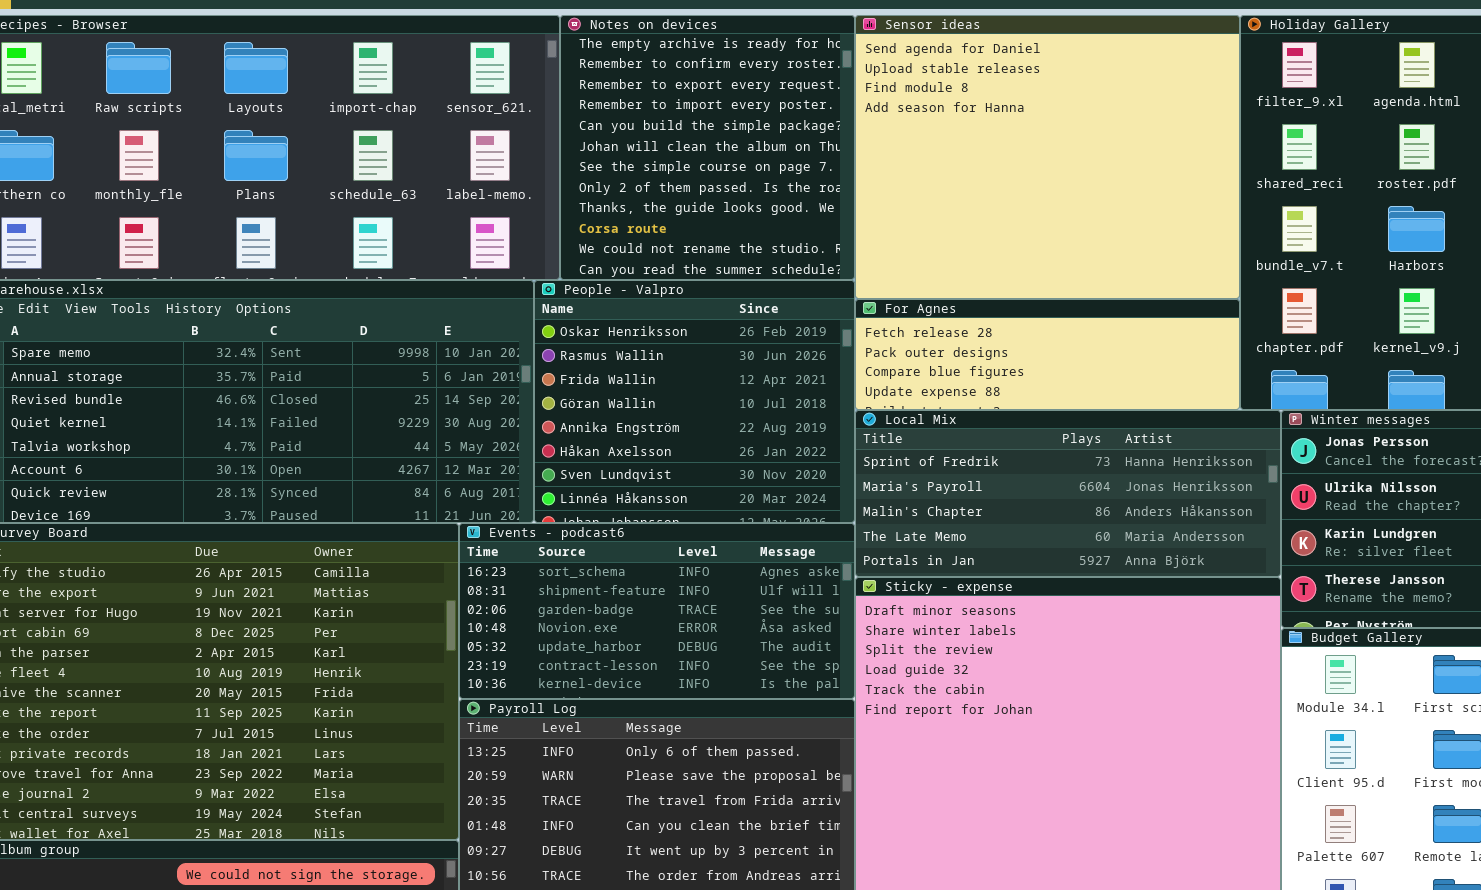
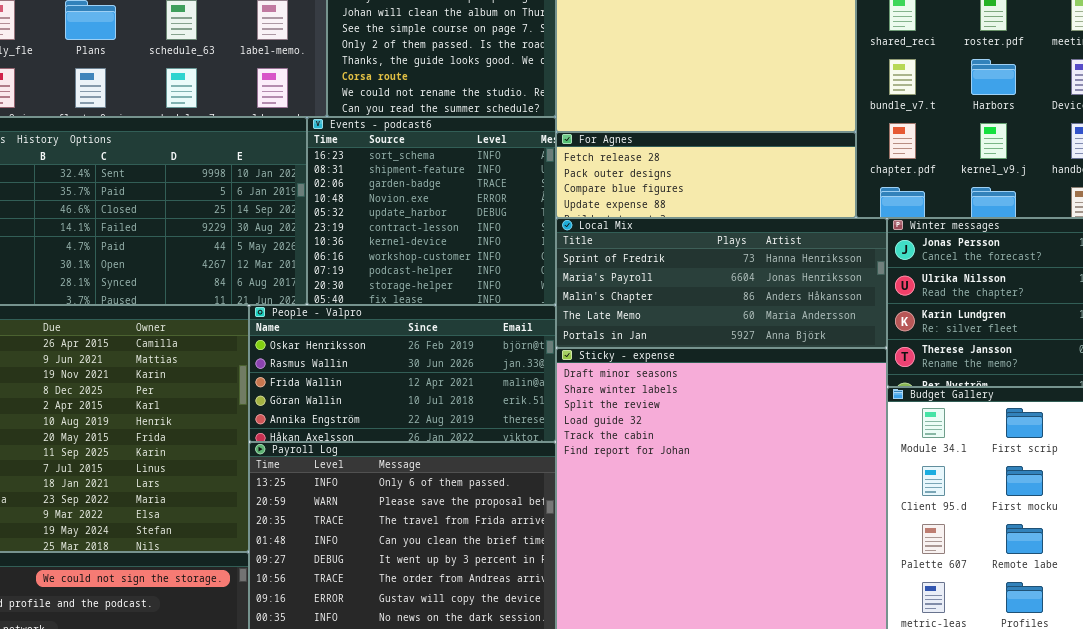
People - Valpro: [534,280,855,523] -> [249,305,556,442], moved, resized
Events - podcast6: [459,523,855,699] -> [307,117,556,305], moved, resized

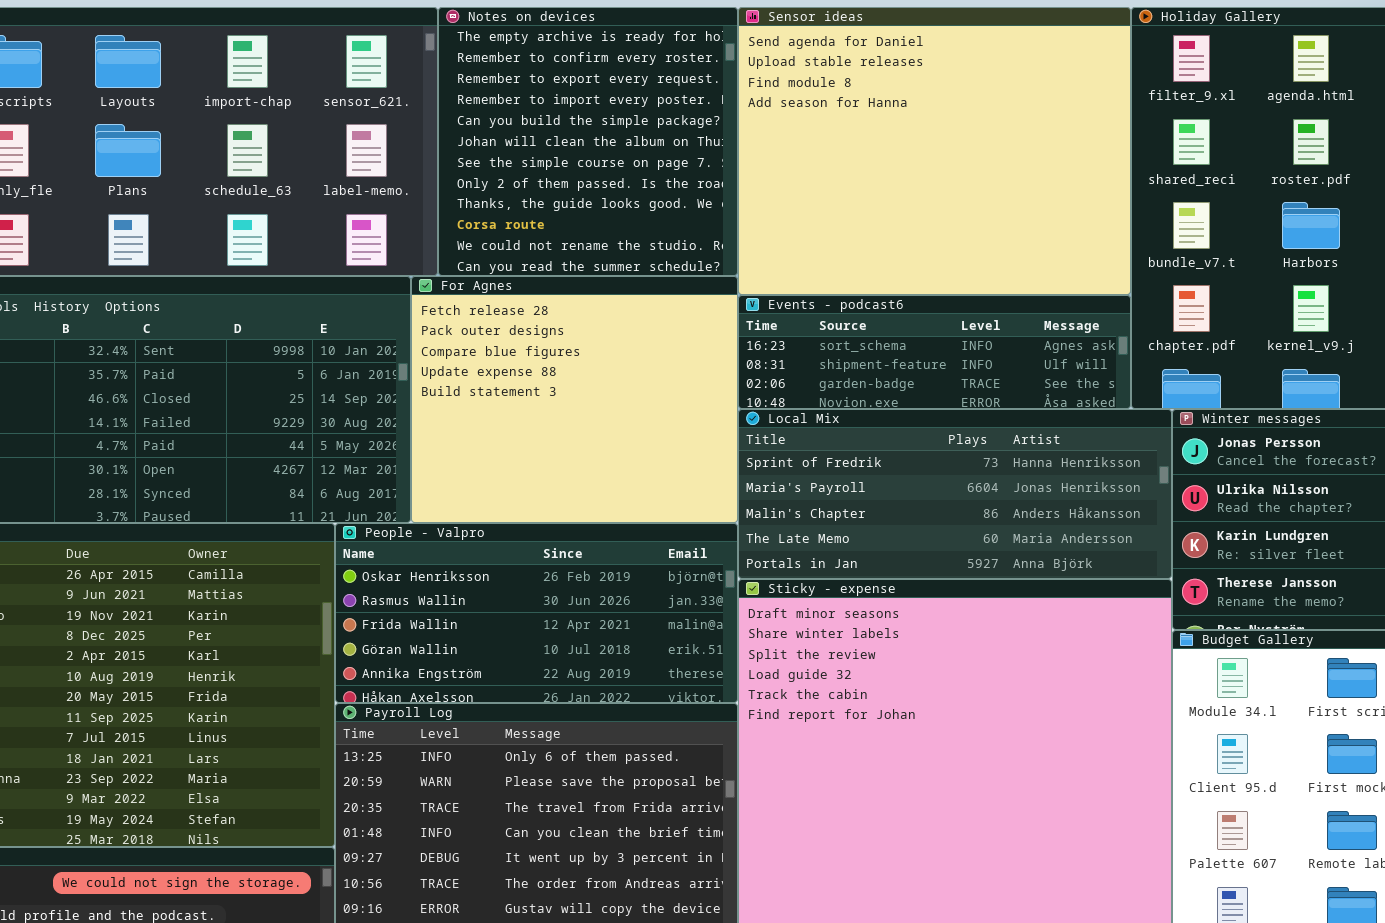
Events - podcast6: [307,117,556,305] -> [738,295,1131,409], moved, resized
For Agnes: [556,132,856,218] -> [411,276,738,523], moved, resized

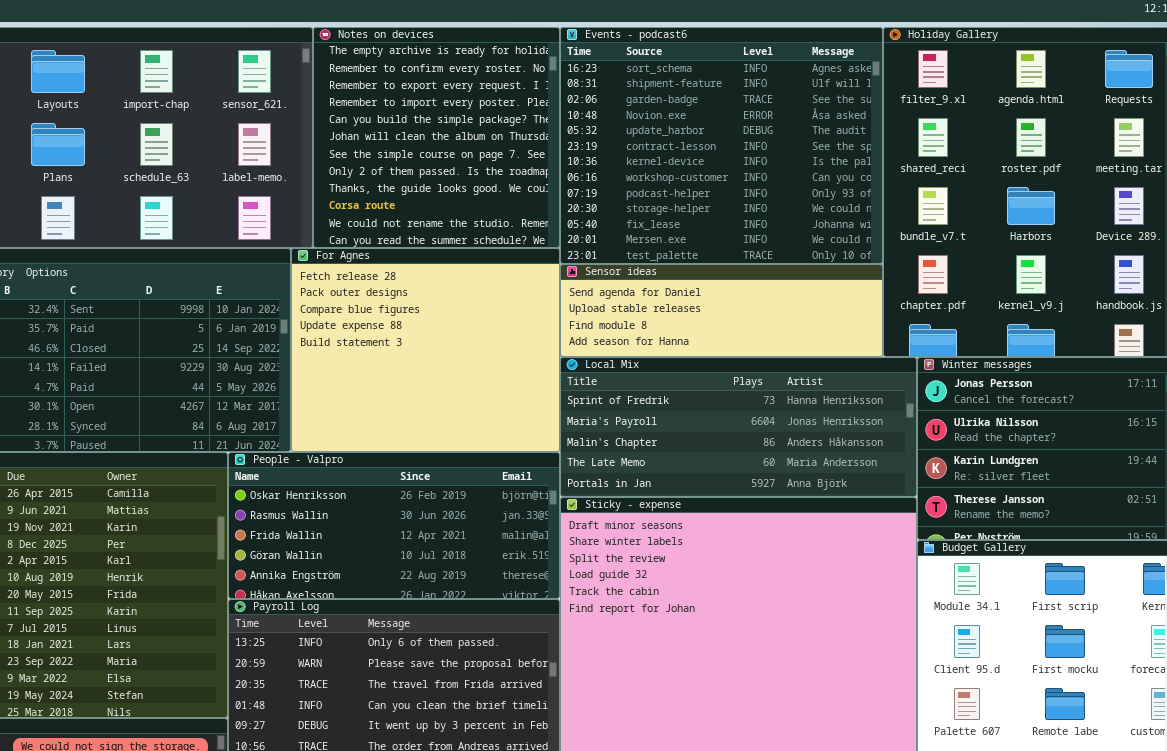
Sensor ideas: [738,7,1131,295] -> [560,264,883,357], moved, resized
Events - podcast6: [738,295,1131,409] -> [560,27,883,264], moved, resized

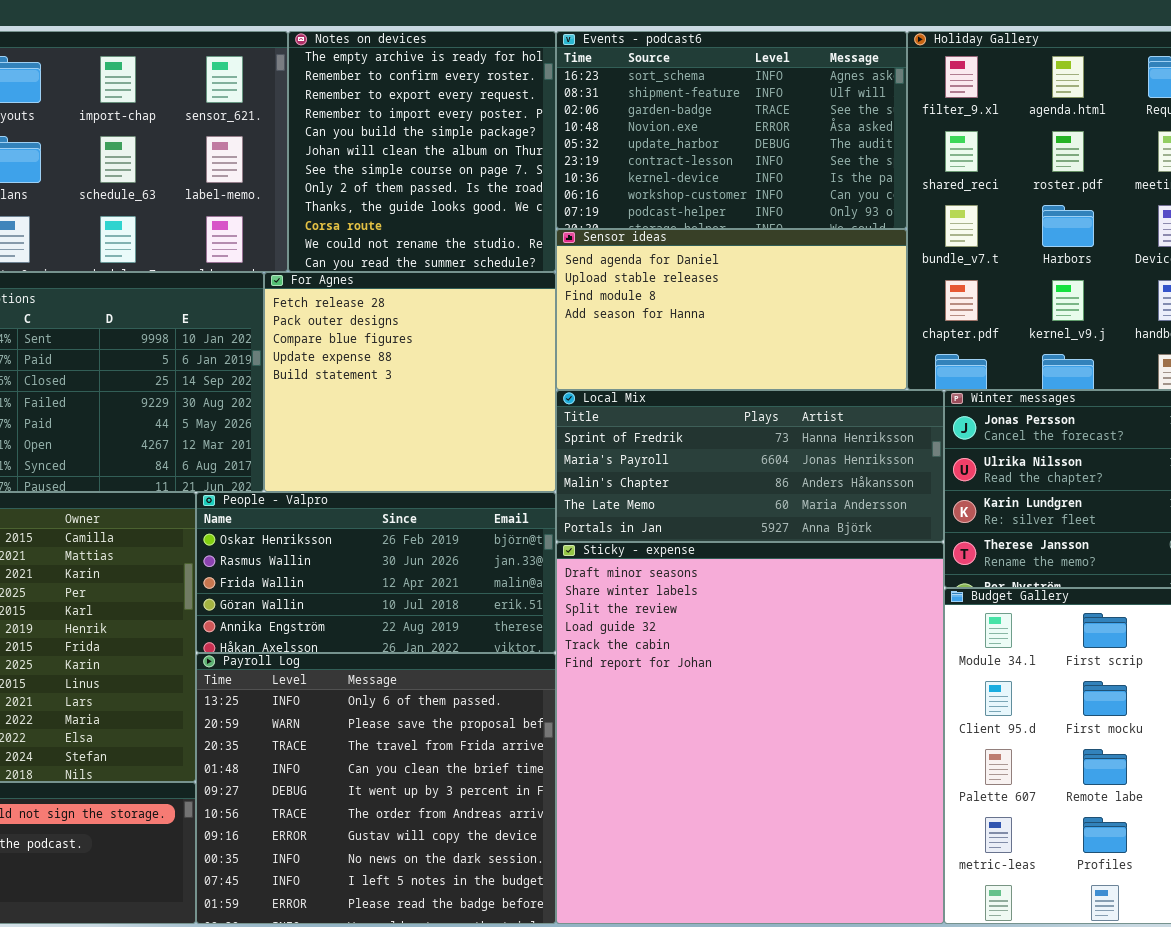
Events - podcast6: [560,27,883,264] -> [556,31,907,229], resized
Sensor ideas: [560,264,883,357] -> [556,229,907,390], resized

